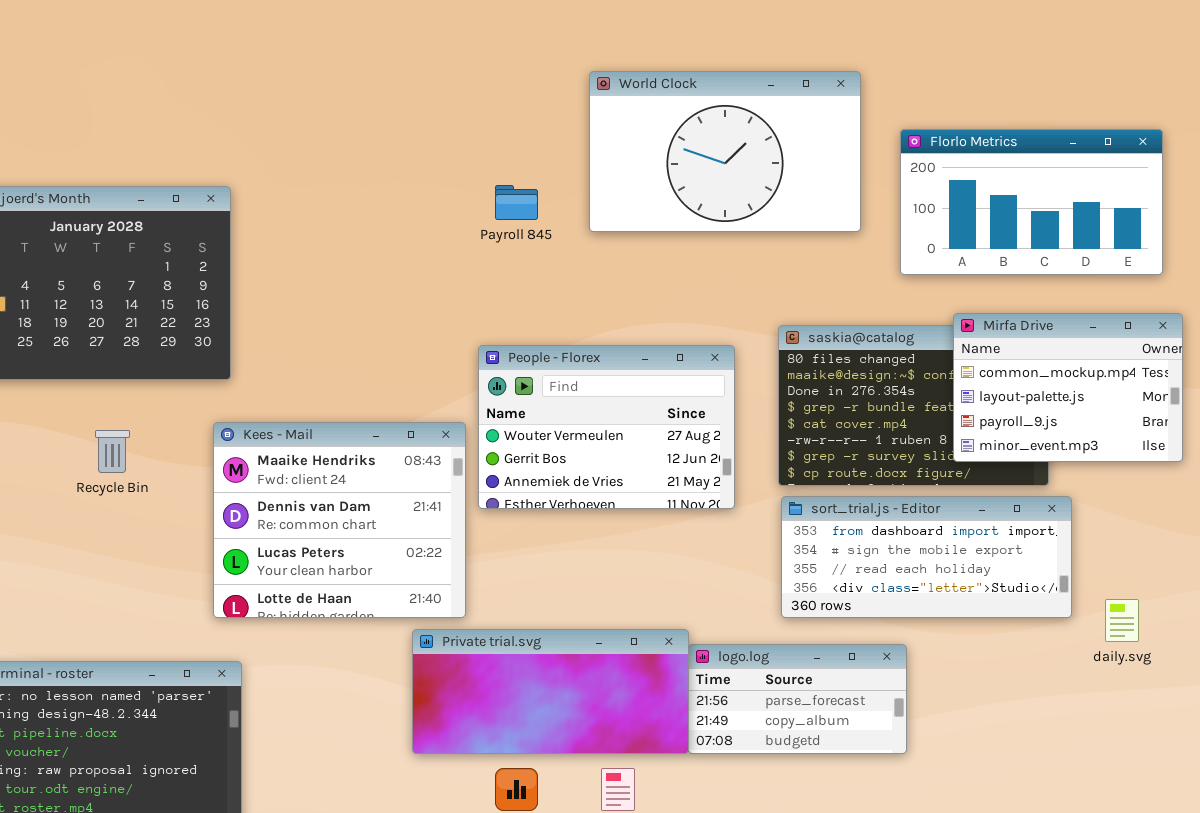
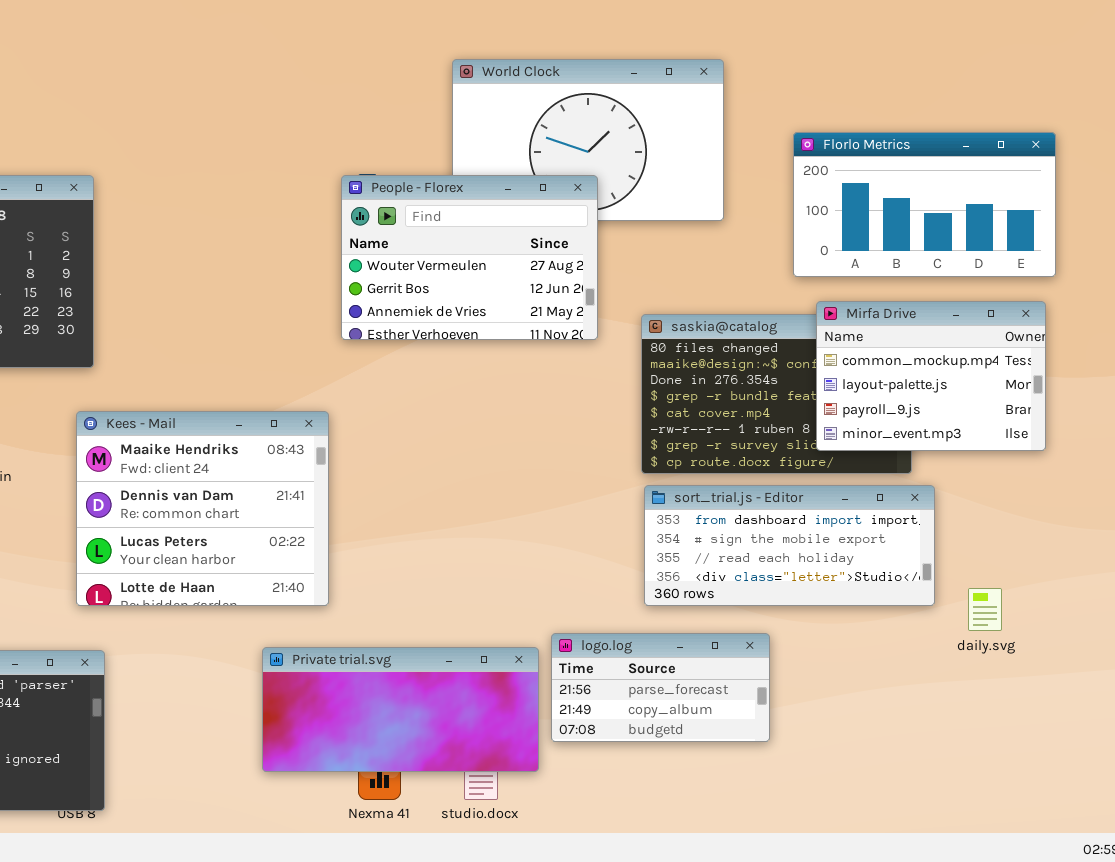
Florlo Metrics: [900,129,1163,275] -> [793,132,1056,277], moved
People - Florex: [478,345,735,509] -> [341,175,598,340], moved
Private trial.svg: [412,629,689,754] -> [262,647,539,772], moved

